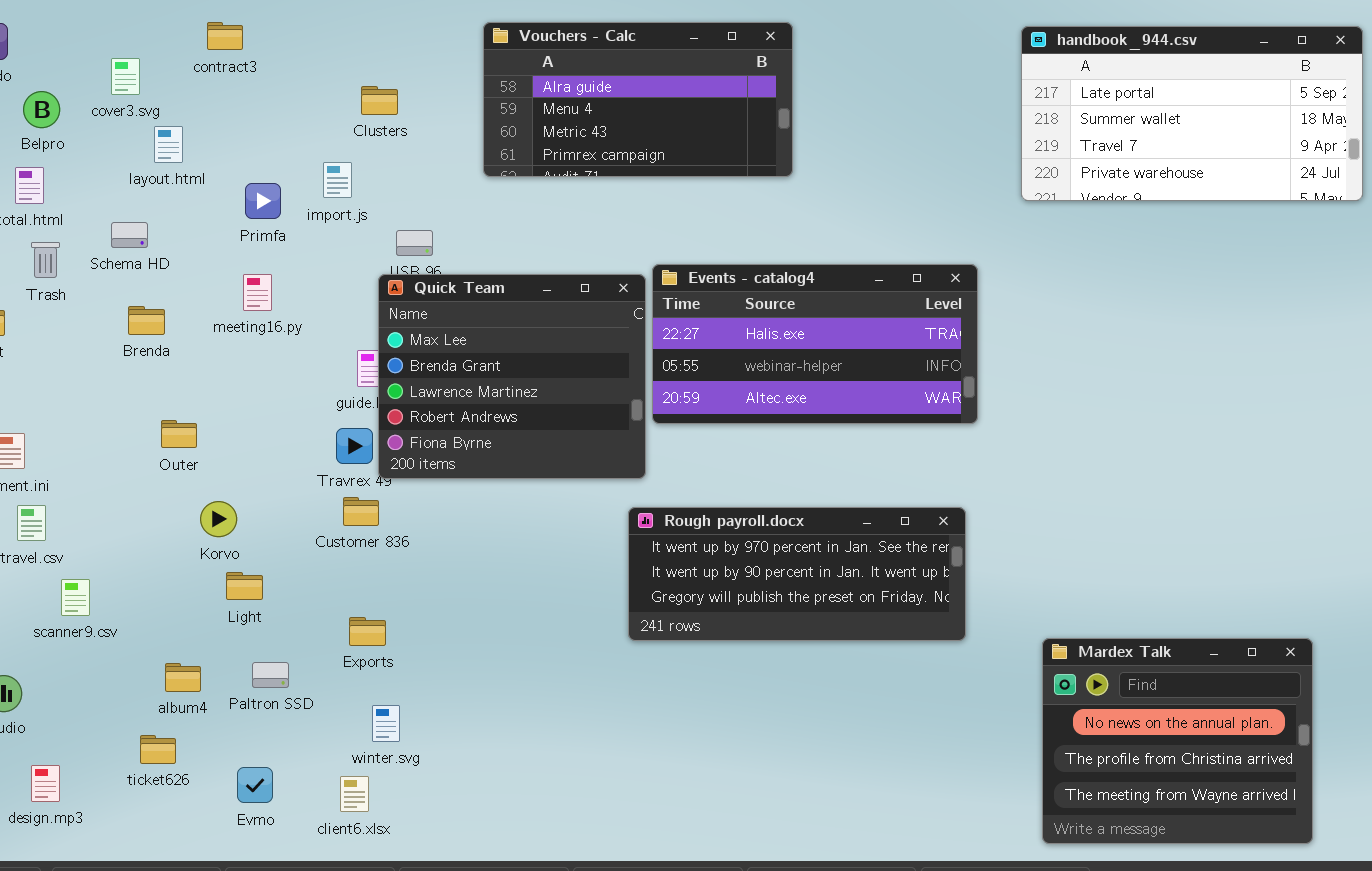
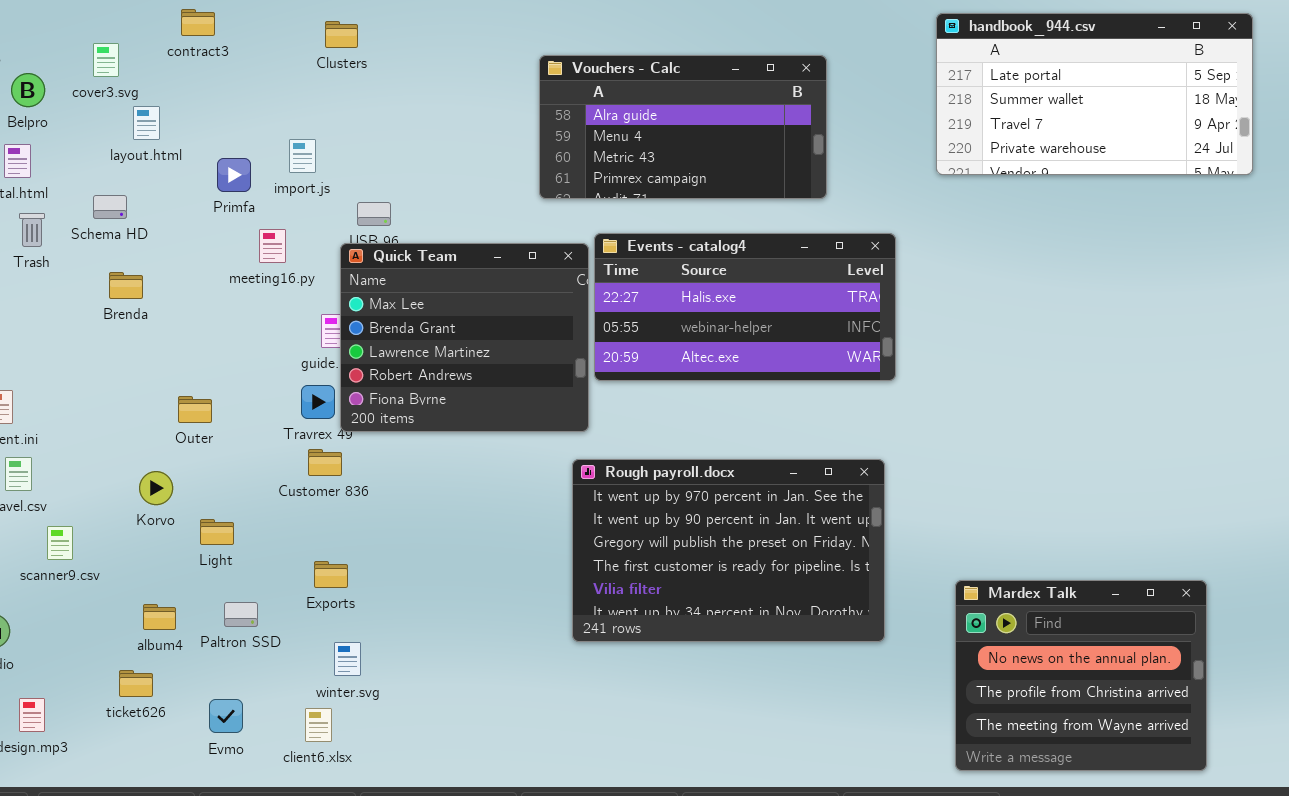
Vouchers - Calc: [483,22,793,177] -> [539,55,827,199], moved
Clusters: [361,86,398,115] -> [325,21,358,48], moved
meeting16.py: [243,274,272,311] -> [259,229,286,263], moved
Outer: [161,420,197,448] -> [178,396,212,423], moved
Korvo: [200,501,237,537] -> [139,471,173,505], moved
Rough payroll.docx: [628,507,966,641] -> [572,459,885,642], resized

